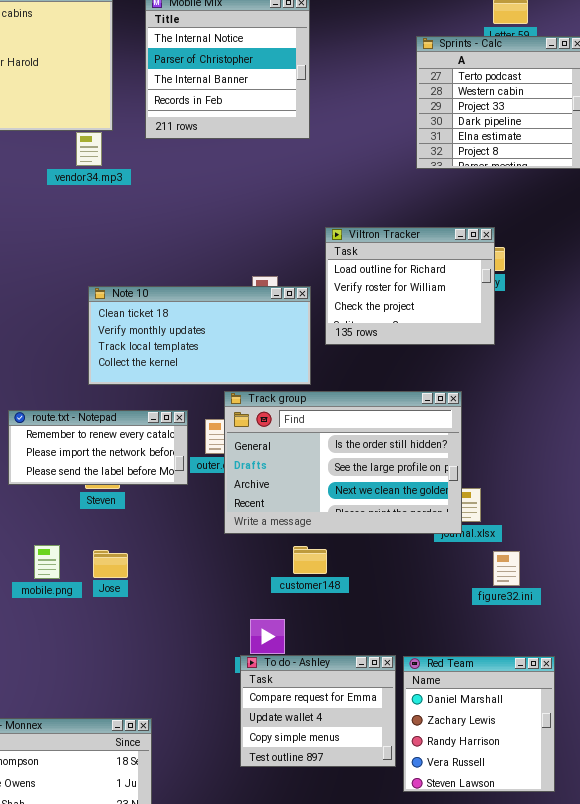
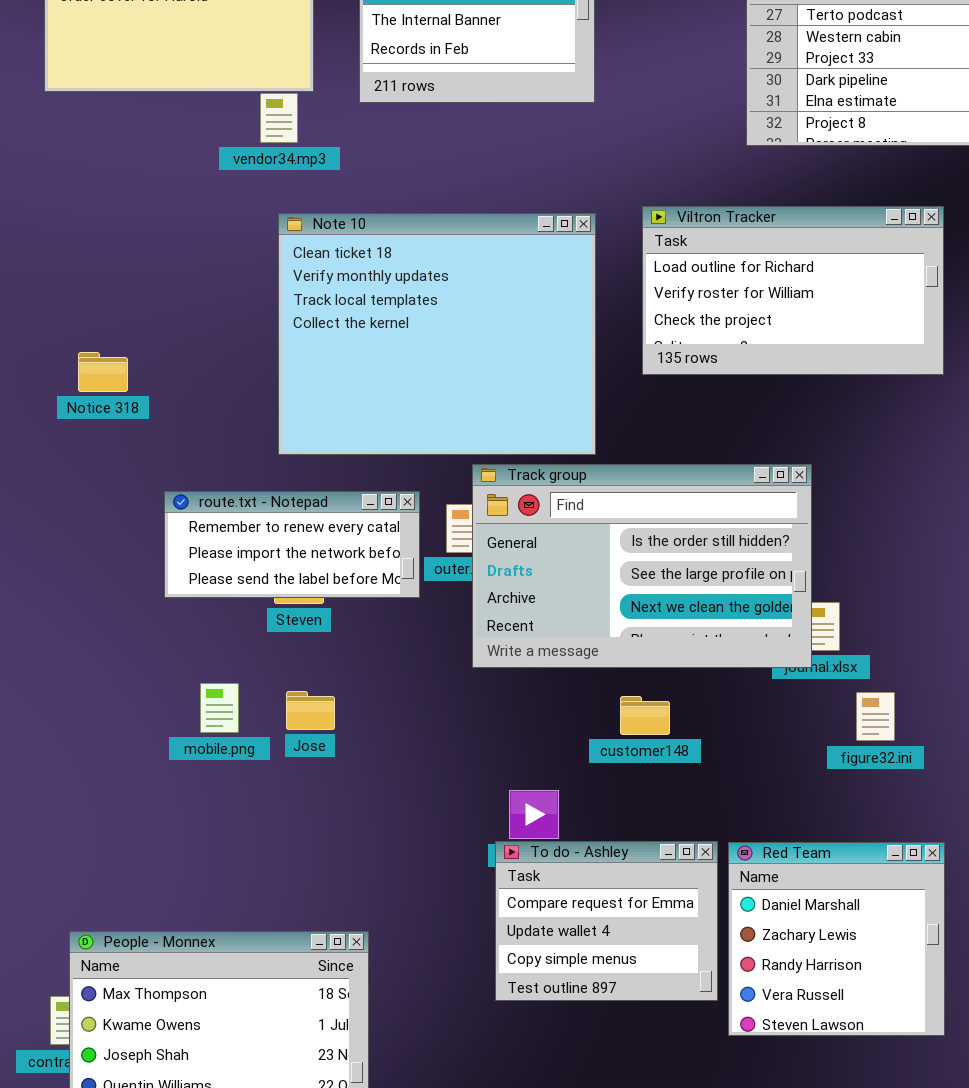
Viltron Tracker: [325,227,495,345] -> [642,206,944,375], moved, resized
Note 10: [88,286,311,385] -> [278,213,596,455], resized
customer148: [293,546,327,574] -> [620,696,670,735], moved

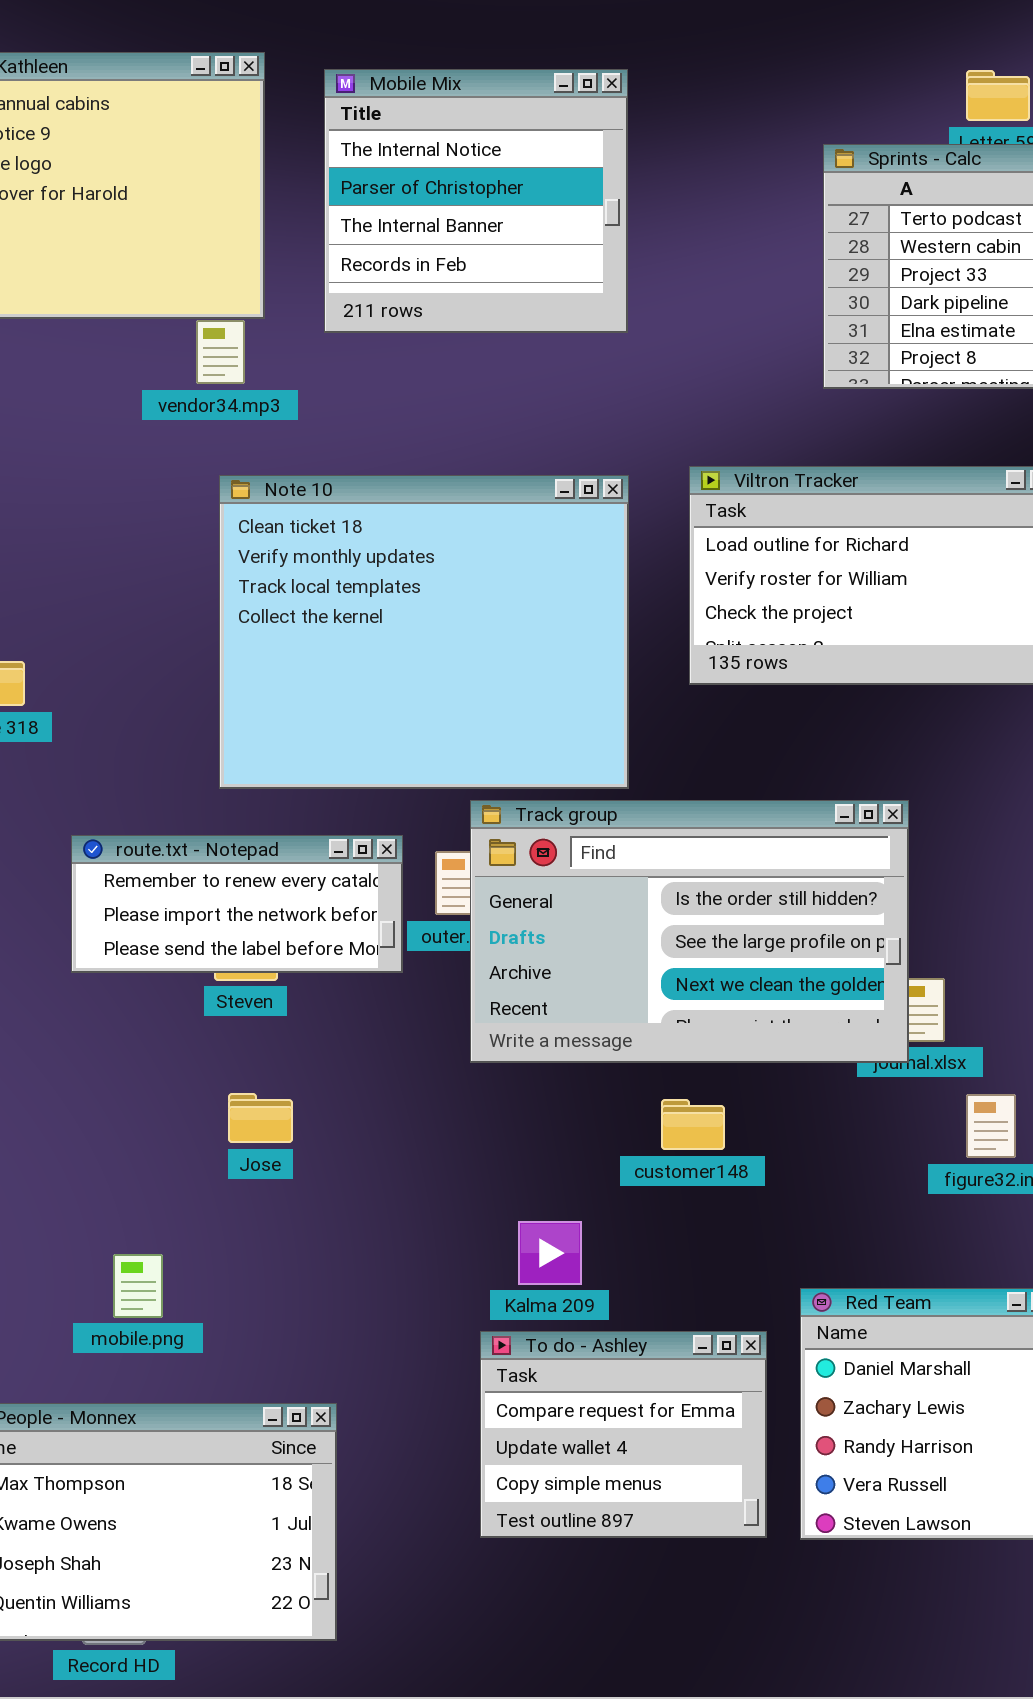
mobile.png: [200,683,239,733] -> [113,1254,163,1318], moved
To do - Ashley: [495,841,718,1001] -> [480,1331,767,1538], moved

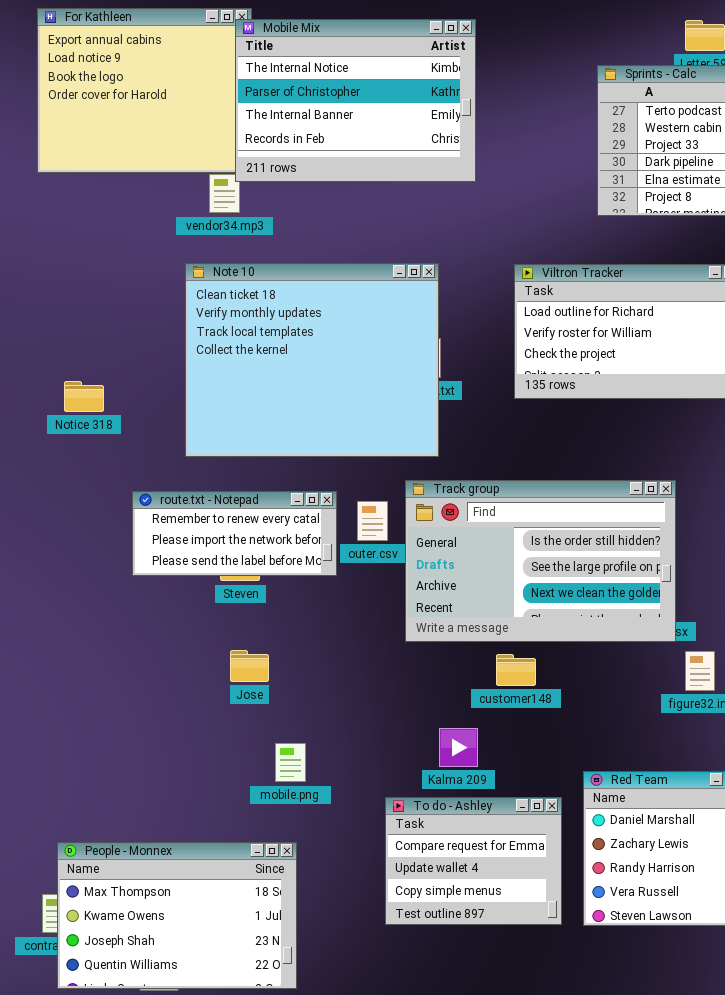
Mobile Mix: [324,69,628,333] -> [235,19,476,182], resized
Note 10: [219,475,629,789] -> [185,263,439,457], moved
Track group: [470,800,909,1063] -> [405,480,676,642], moved
Kalma 209: [518,1221,582,1285] -> [439,728,478,767], moved
mobile.png: [113,1254,163,1318] -> [275,743,306,782], moved

